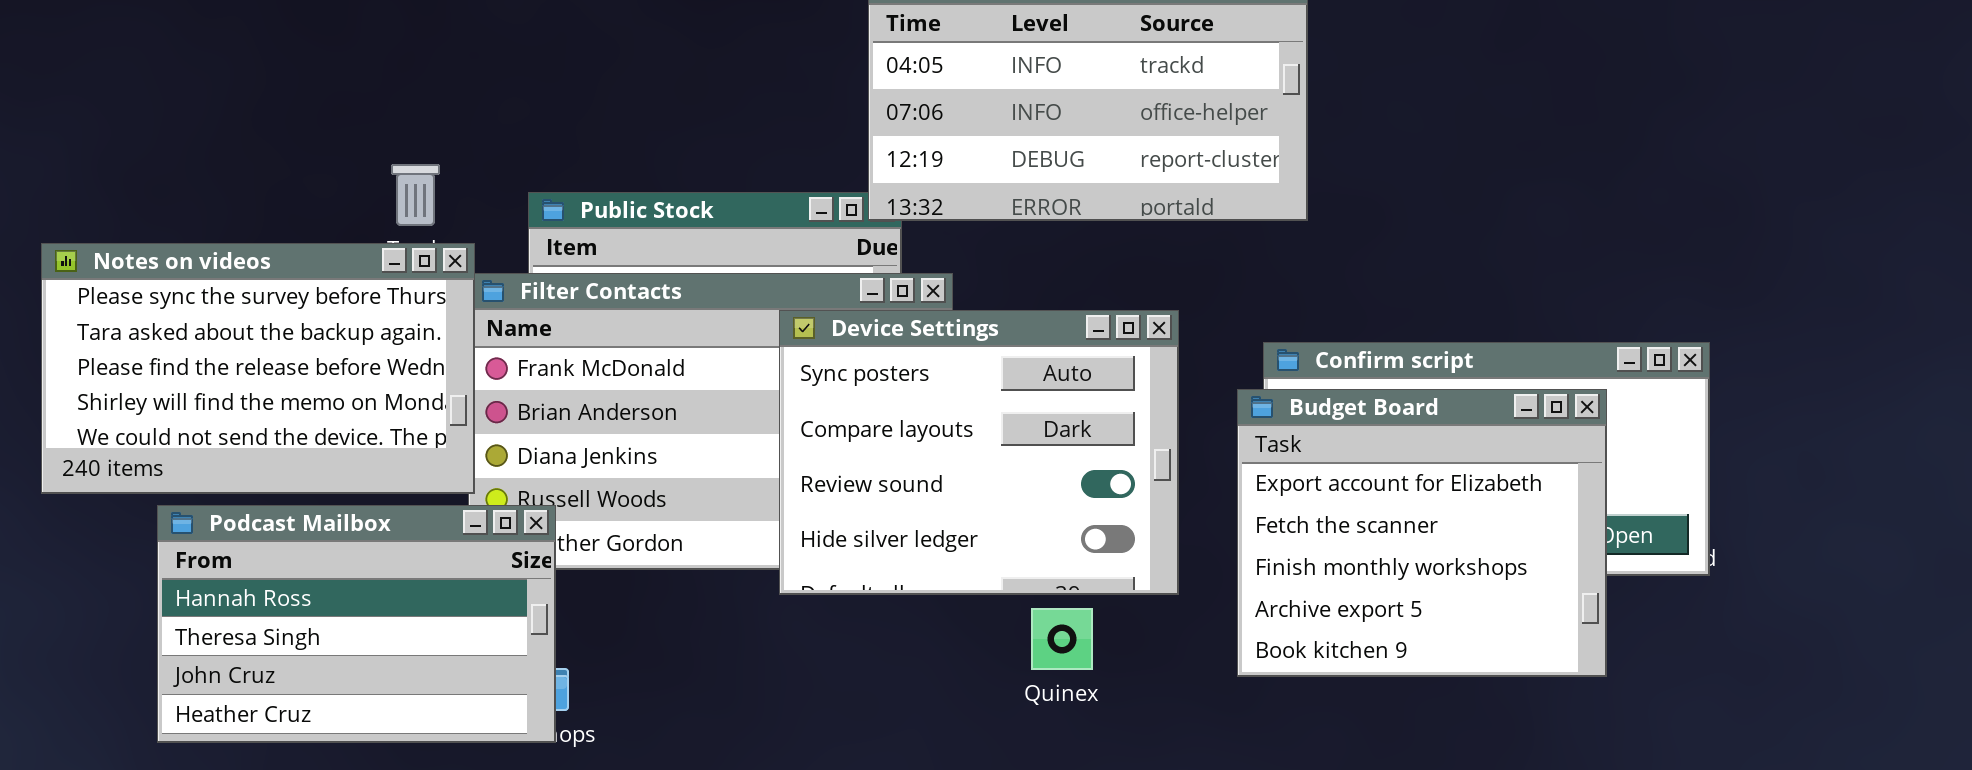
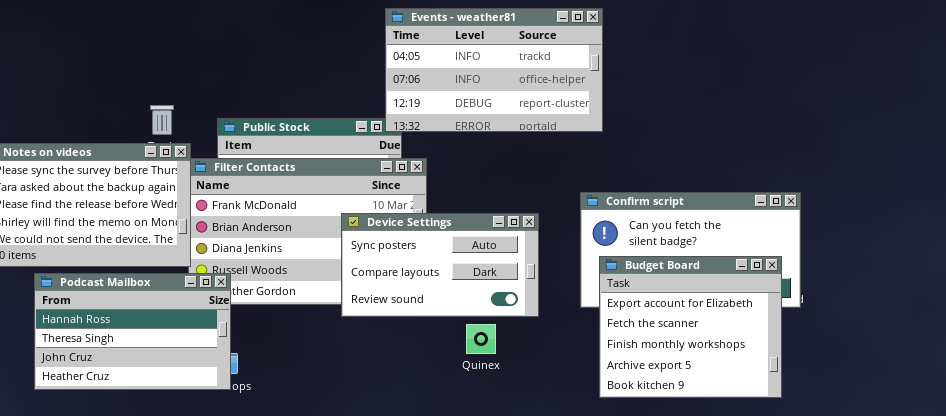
Device Settings: [779,310,1179,595] -> [341,213,539,317], resized
Budget Board: [1237,389,1607,677] -> [599,256,782,398], moved

